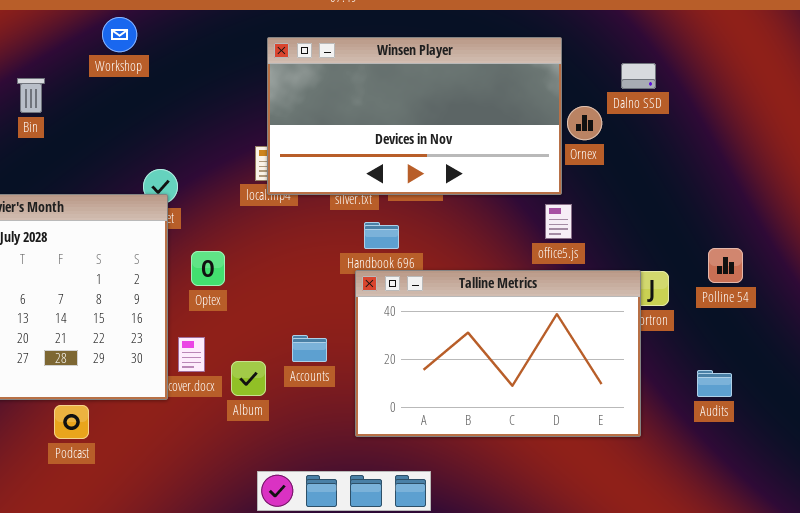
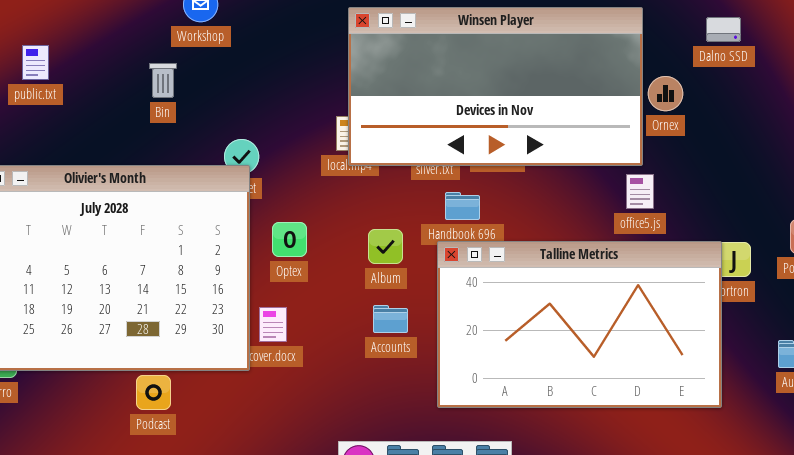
Dalno SSD: [621,63,656,89] -> [706,17,741,42], moved
Bin: [17,78,45,113] -> [149,63,177,98], moved
Album: [231,361,266,396] -> [368,229,403,264], moved

